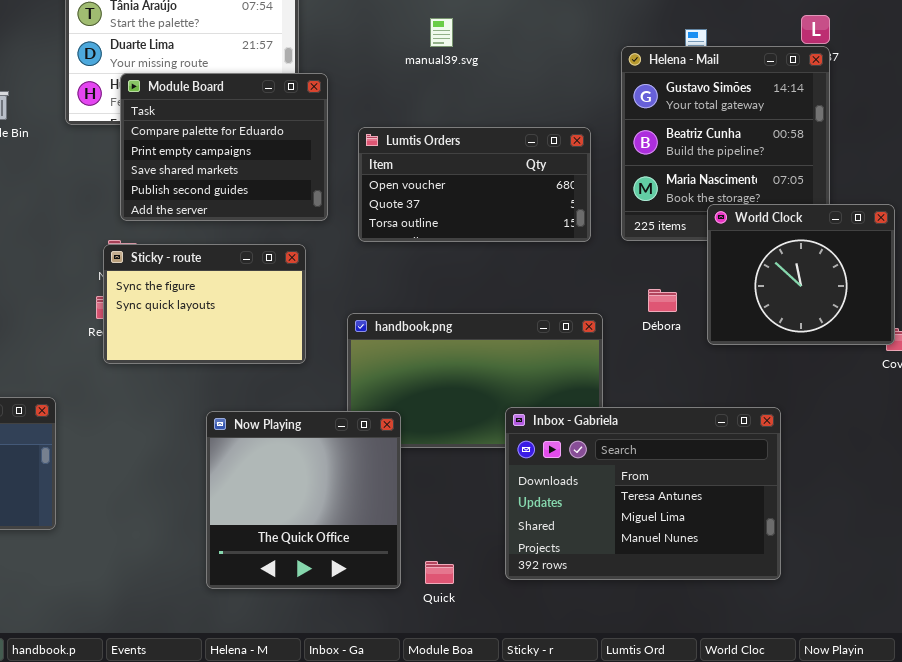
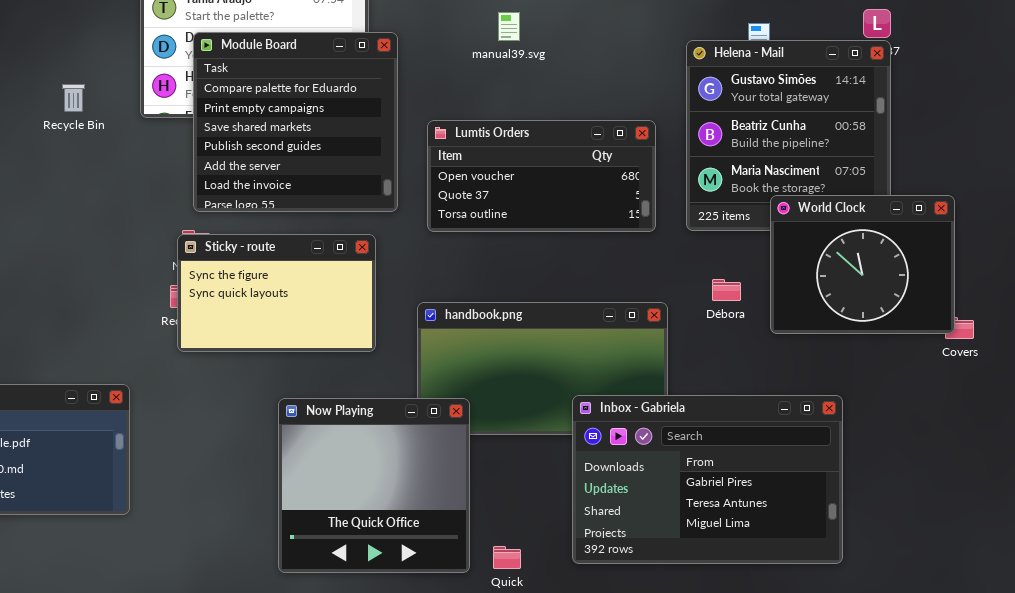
Module Board: [120,73,328,221] -> [193,32,398,212], resized
Inbox - Gabriela: [505,407,781,580] -> [572,395,843,564], scrolled up 1 row

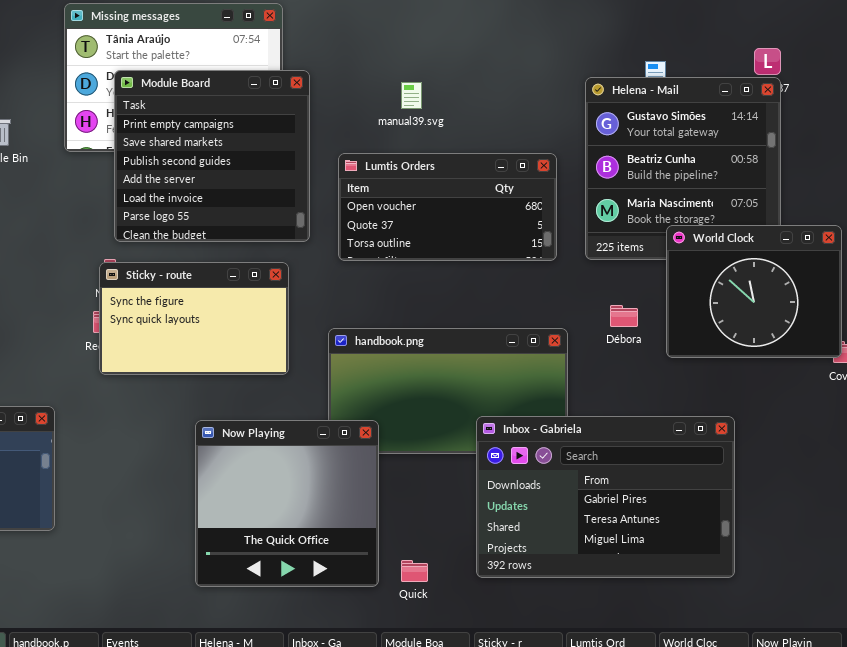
manual39.svg: [498,12,520,41] -> [401,82,422,109], moved
Module Board: [193,32,398,212] -> [114,70,310,242], scrolled down 1 row

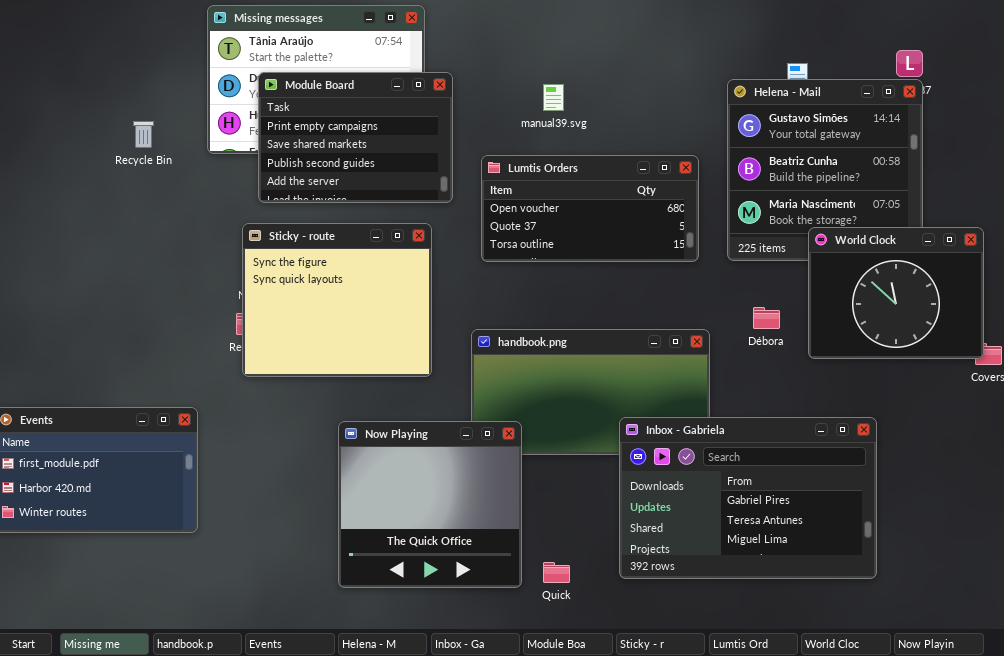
Module Board: [114,70,310,242] -> [258,72,453,203], resized
Sticky - route: [99,262,289,375] -> [242,223,432,377], resized

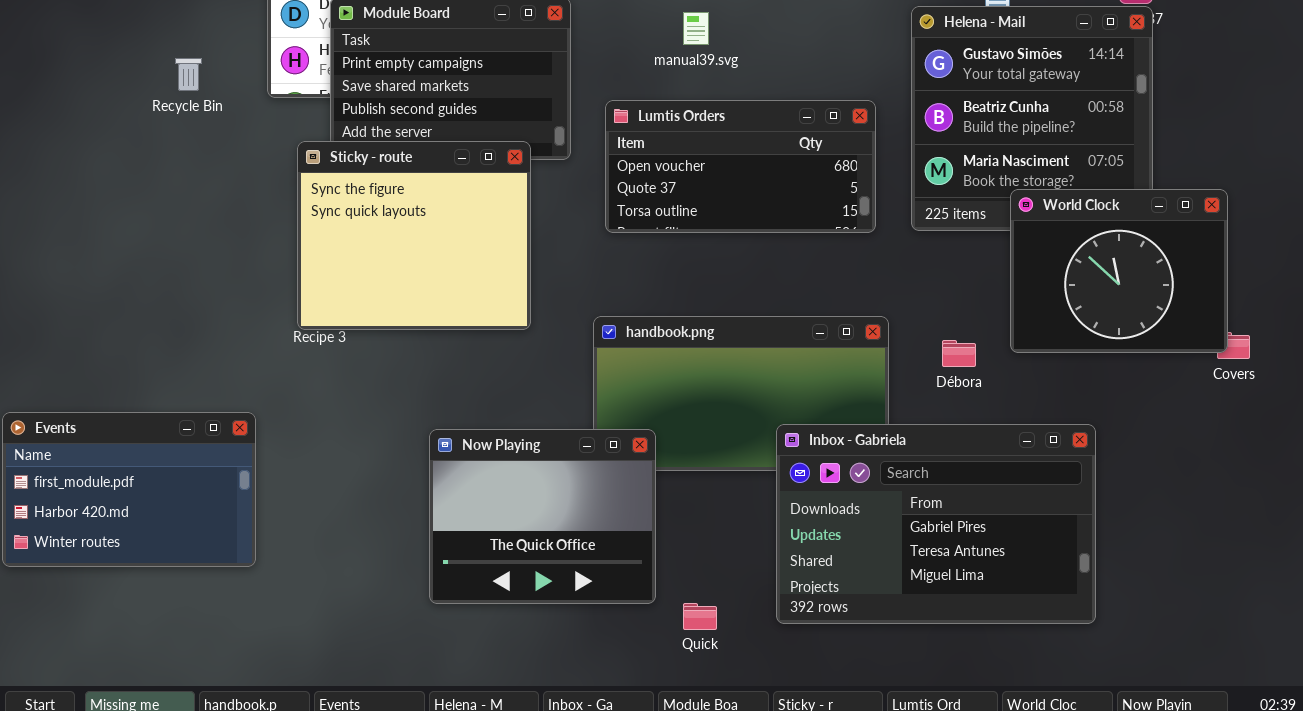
Sticky - route: [242,223,432,377] -> [297,141,531,330], moved
Débora: [753,307,780,329] -> [942,340,976,367], moved
Now Playing: [338,421,522,588] -> [429,429,656,604], resized

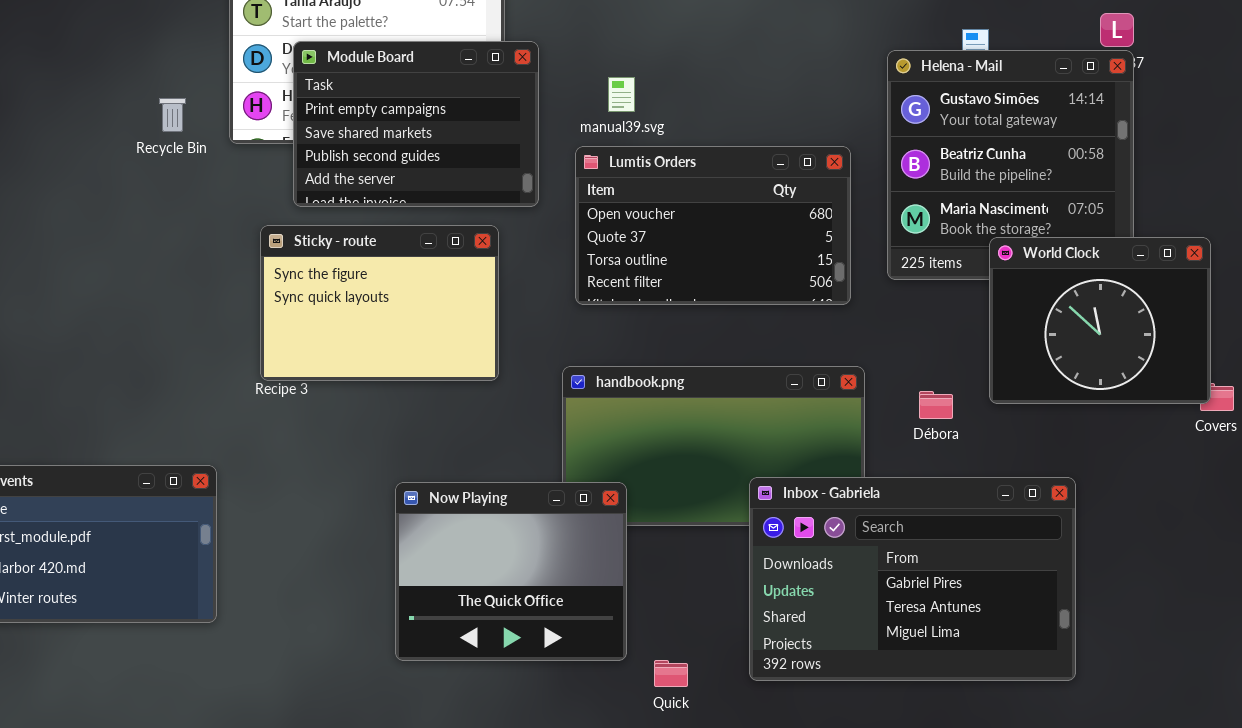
manual39.svg: [683,12,709,45] -> [608,77,635,112], moved
Recycle Bin: [175,58,202,91] -> [159,98,186,132], moved
Lumtis Orders: [605,100,876,233] -> [575,146,851,305], resized
Sticky - route: [297,141,531,330] -> [260,225,499,381], resized

